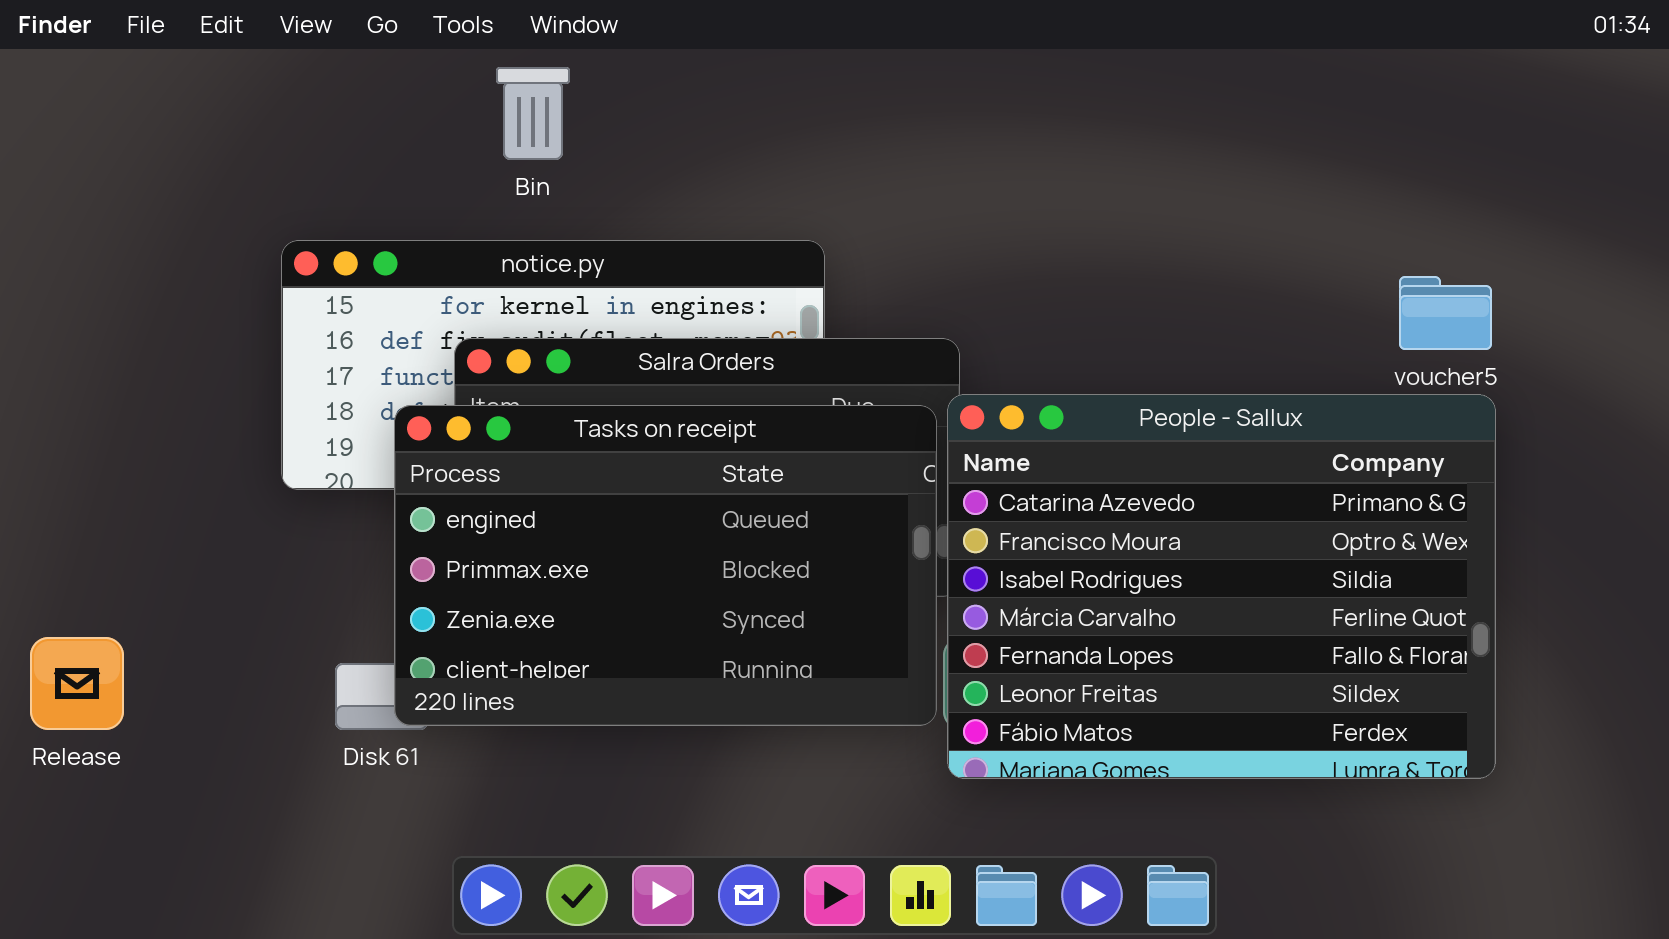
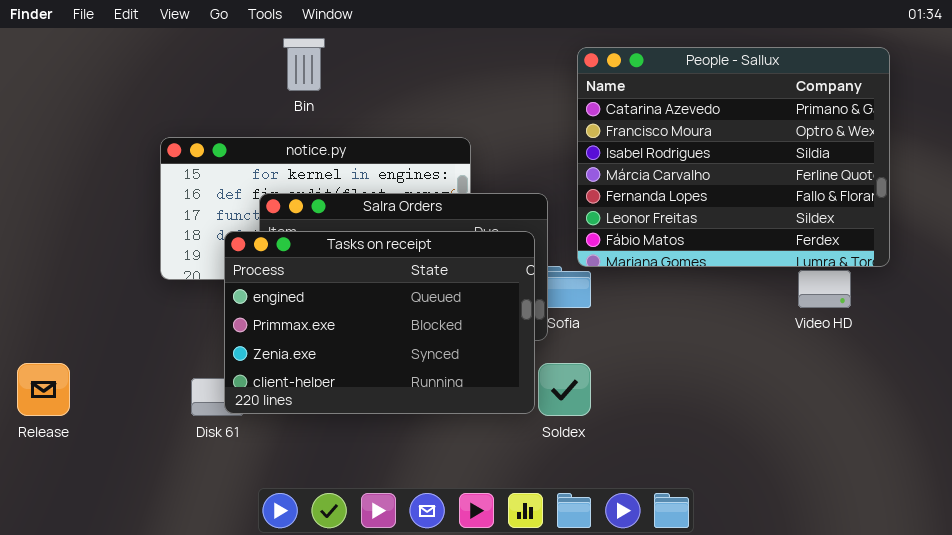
People - Sallux: [947,394,1496,779] -> [577,47,890,267], moved

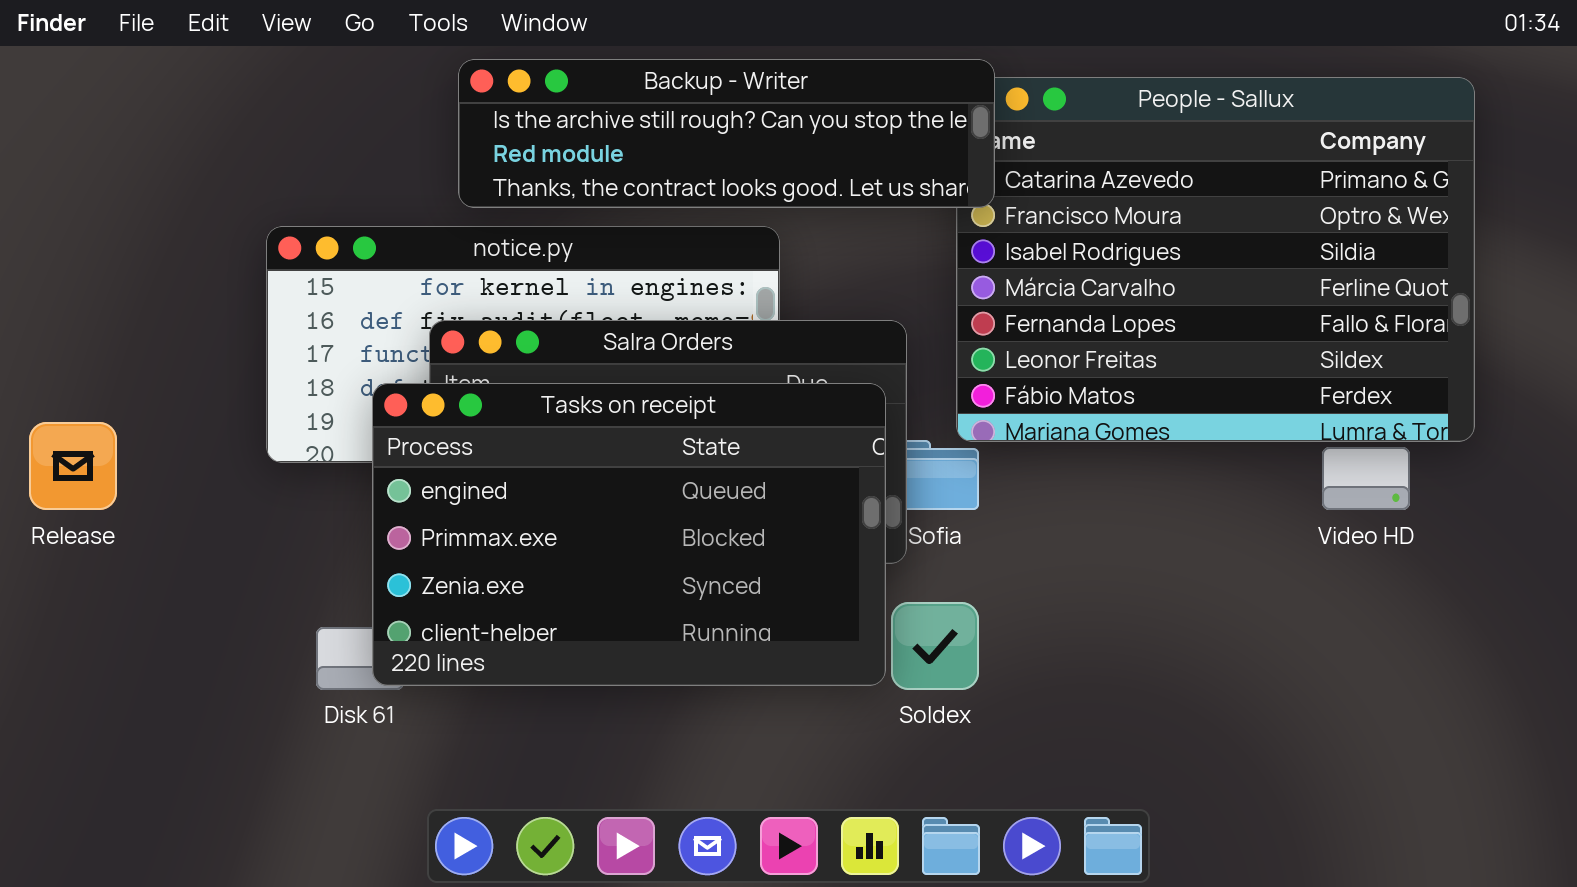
Backup - Writer: none -> [458,59,995,208], opened
Release: [17,363,70,416] -> [29,422,117,510], moved

